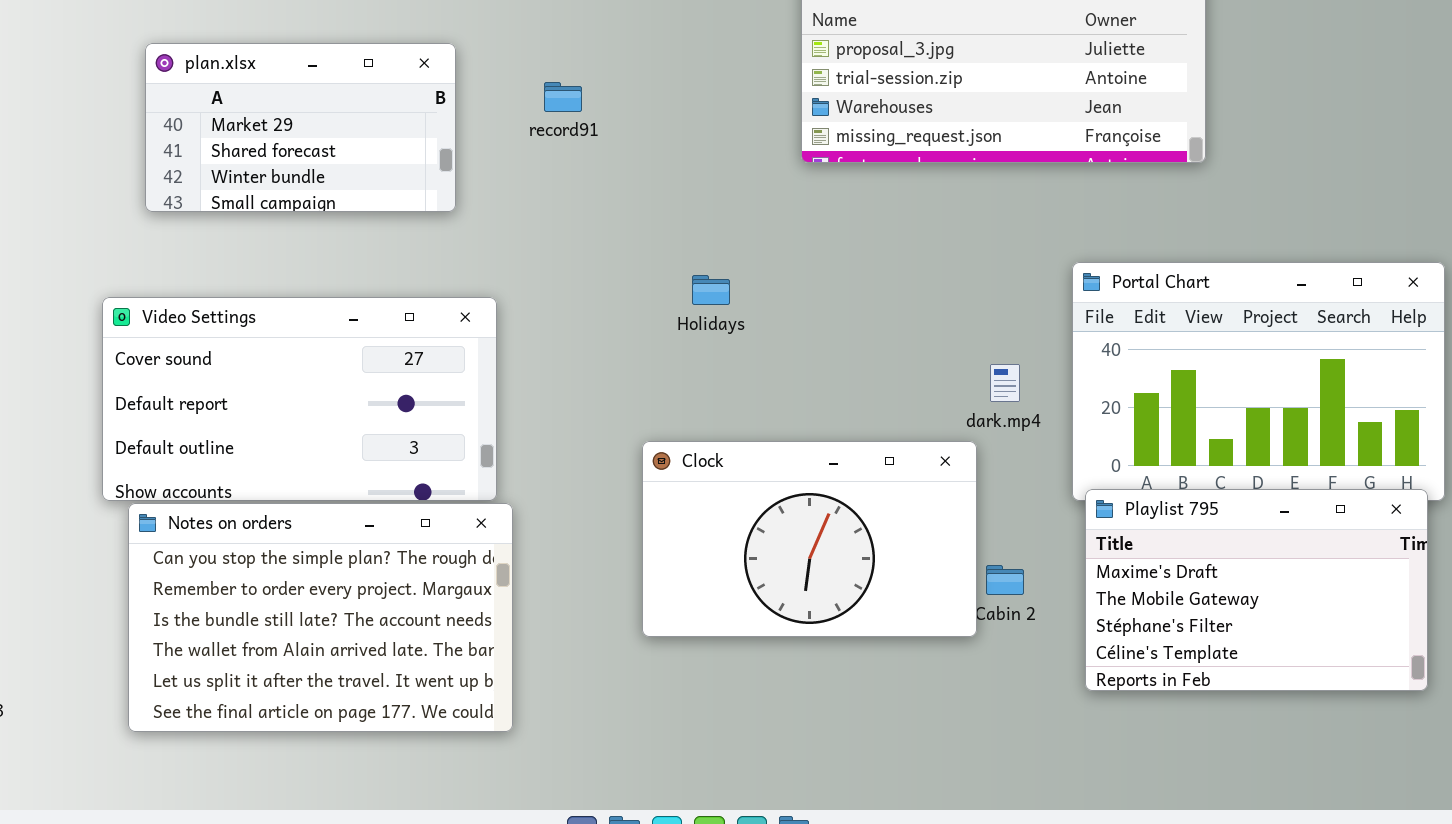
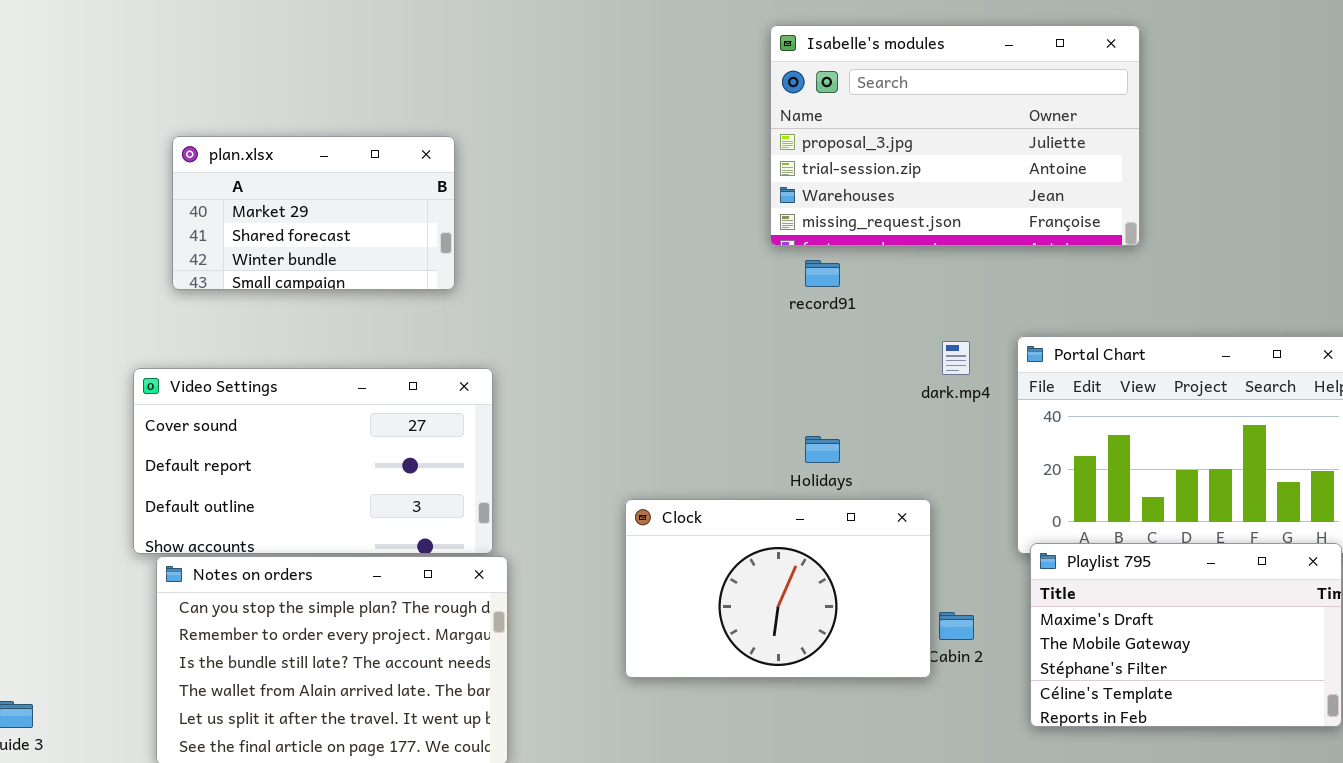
record91: [544,82,582,112] -> [805,260,840,287], moved
Holidays: [692,275,730,305] -> [805,436,840,463], moved
dark.mp4: [990,364,1020,402] -> [942,341,970,375], moved

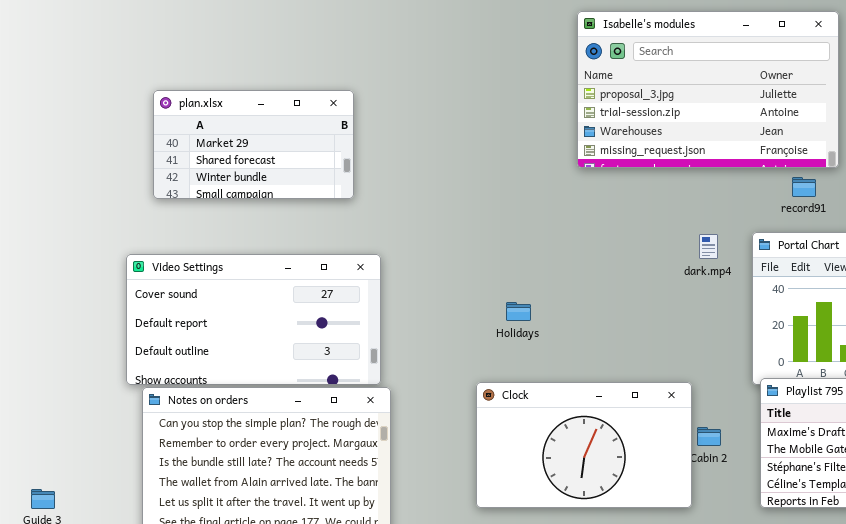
record91: [805,260,840,287] -> [792,177,816,197], moved
Holidays: [805,436,840,463] -> [506,302,531,321], moved
Clock: [625,499,931,678] -> [476,382,692,508], moved

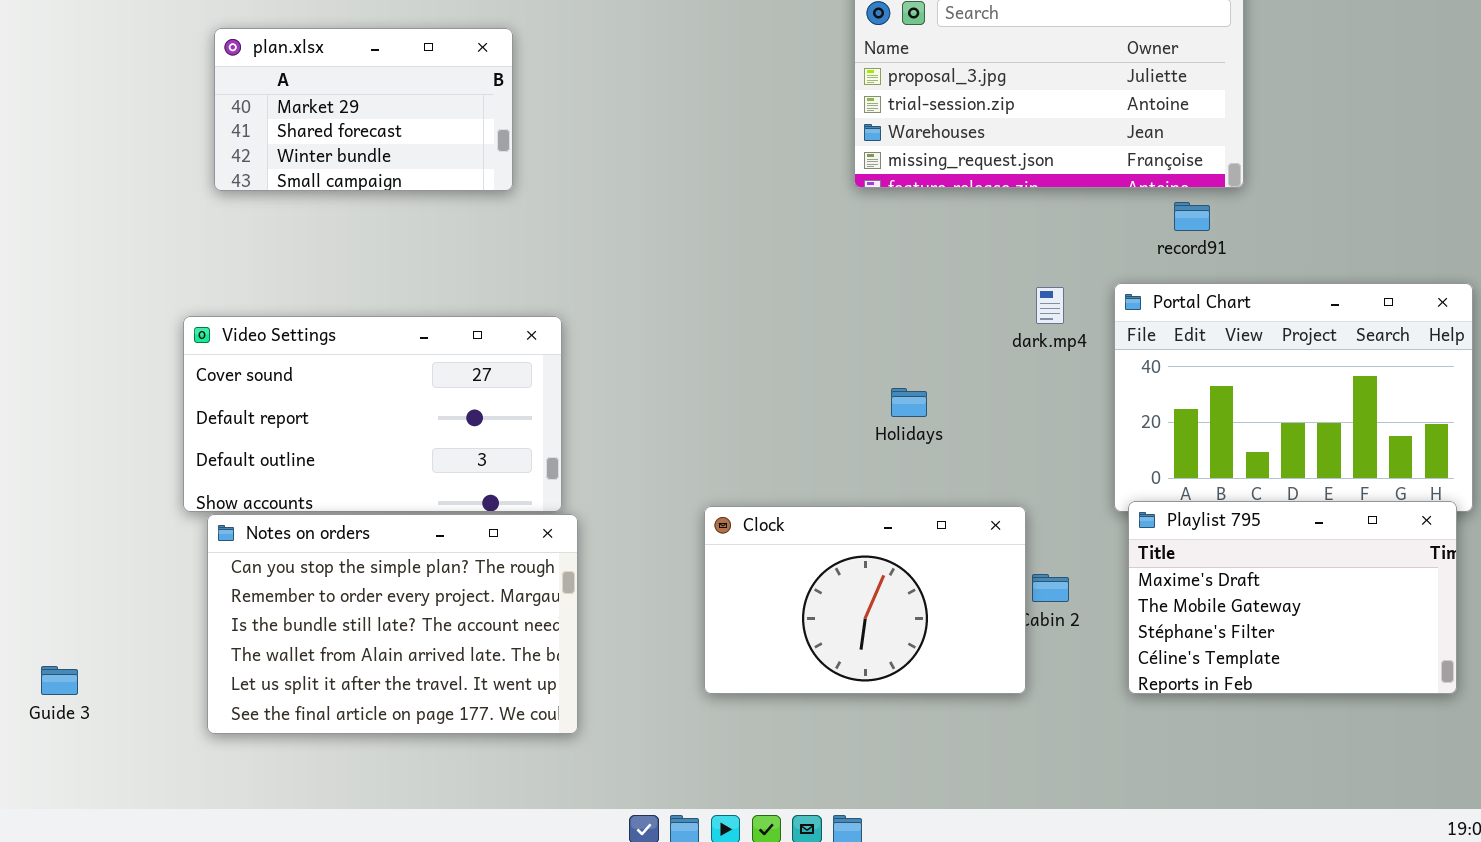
plan.xlsx: [153,90,354,199] -> [214,28,513,191], moved
Holidays: [506,302,531,321] -> [891,388,927,417], moved

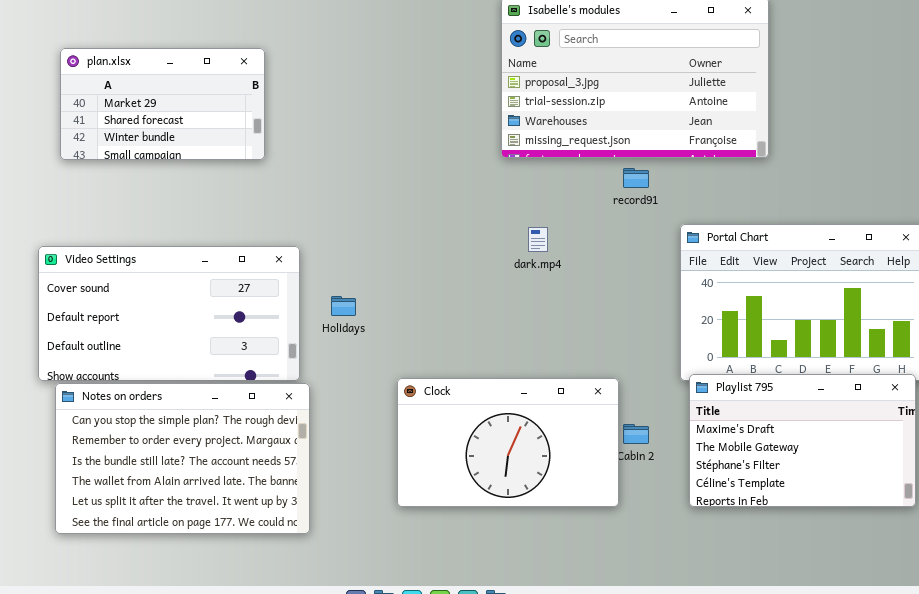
record91: [1174,202,1210,231] -> [623,168,649,188], moved
dark.mp4: [1036,287,1064,324] -> [528,227,548,252], moved
Holidays: [891,388,927,417] -> [331,296,356,316], moved

